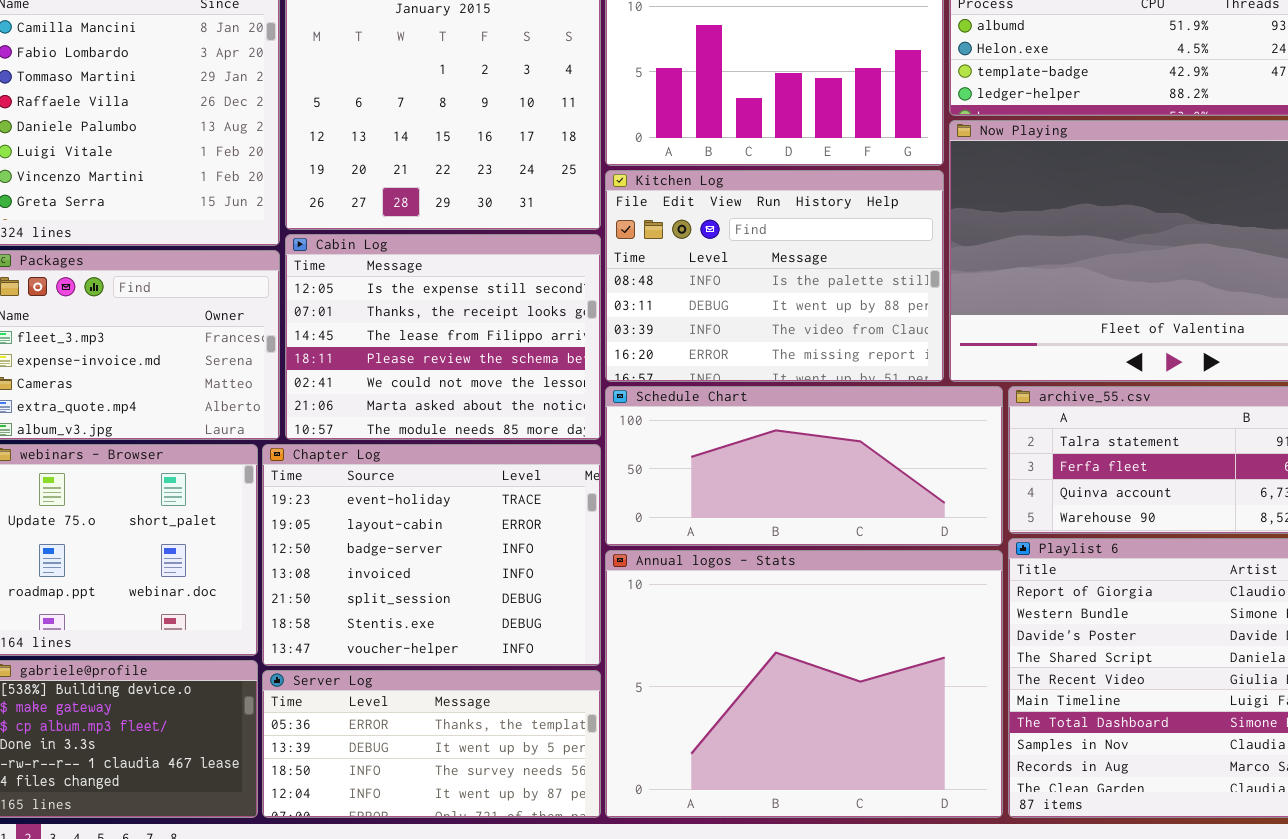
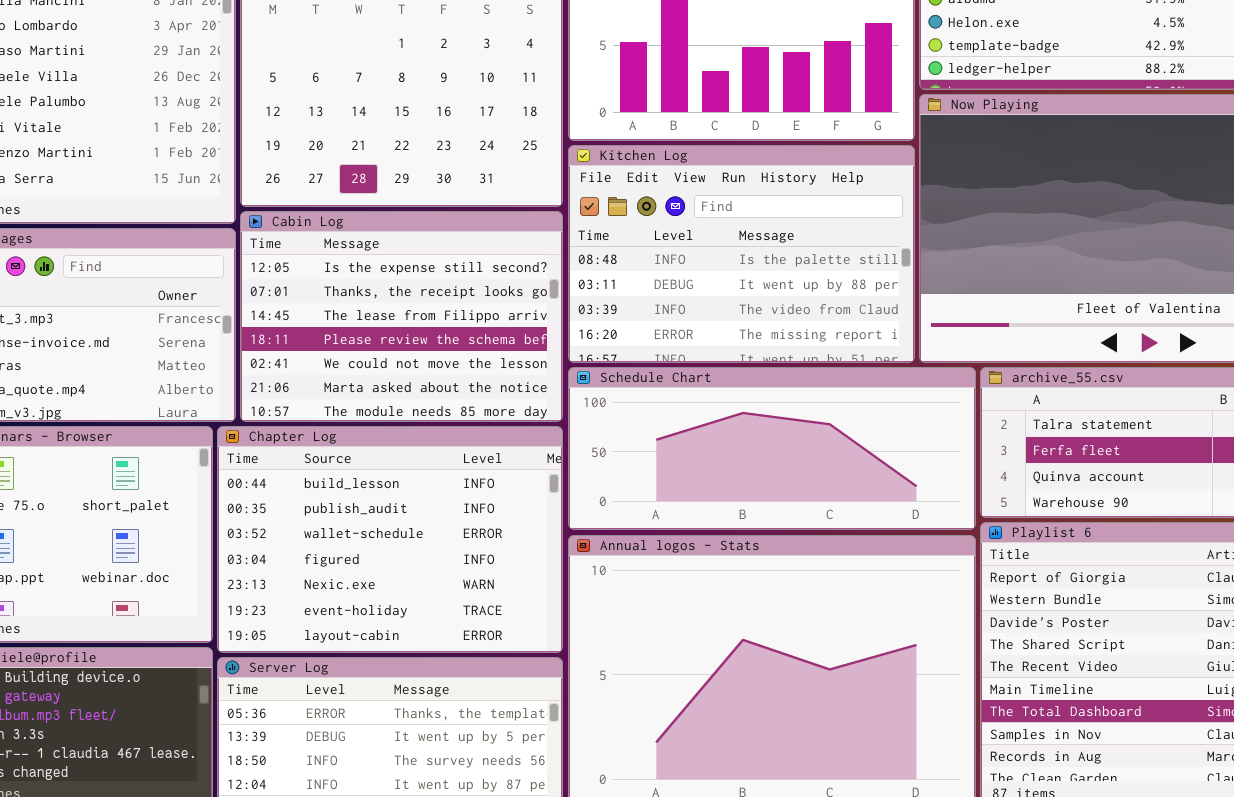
Chapter Log: [262,444,601,666] -> [217,426,563,653], scrolled up 5 rows

